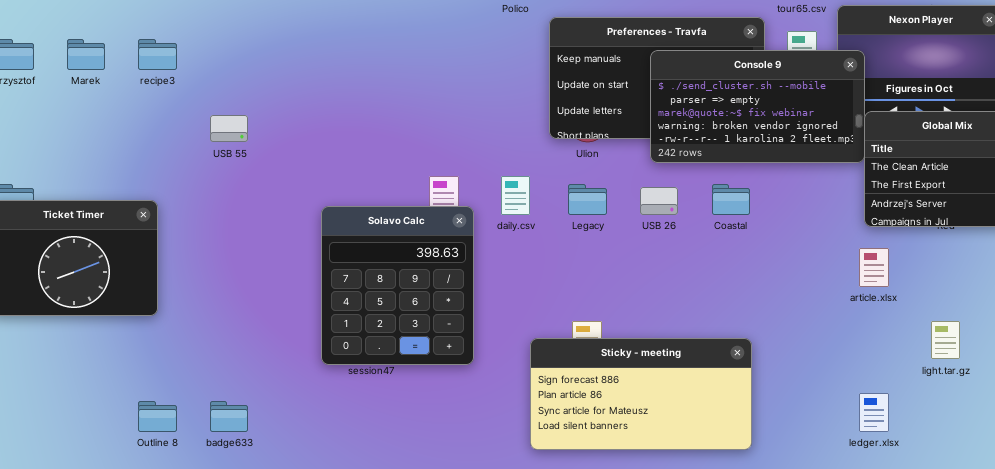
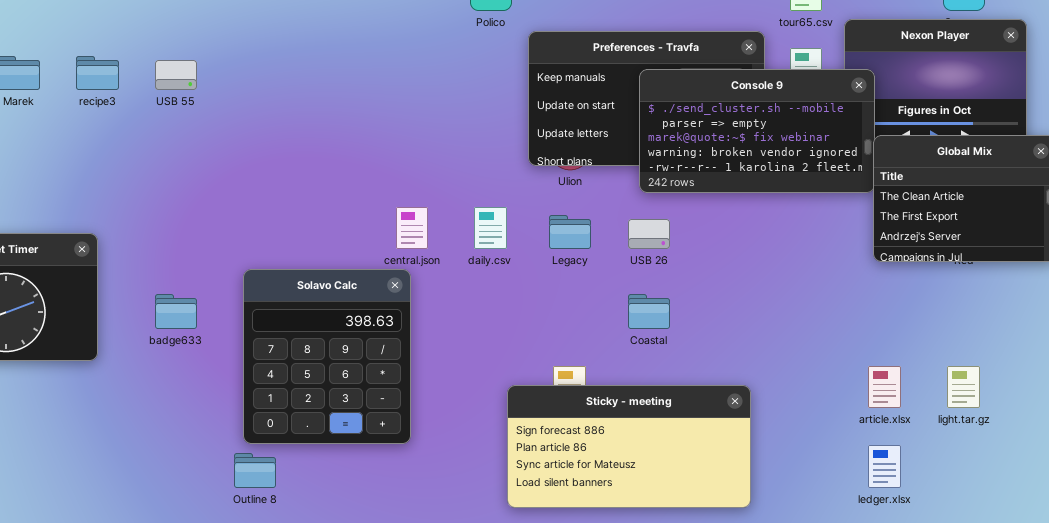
USB 55: [210,115,248,142] -> [155,60,197,90], moved
Coastal: [712,184,750,215] -> [628,294,670,329], moved
Solavo Calc: [321,206,474,365] -> [243,269,411,444], moved
article.xlsx: [859,248,889,287] -> [868,366,901,408], moved
Outline 8: [138,401,177,432] -> [234,453,276,488], moved
badge633: [210,401,248,432] -> [155,294,197,329], moved

